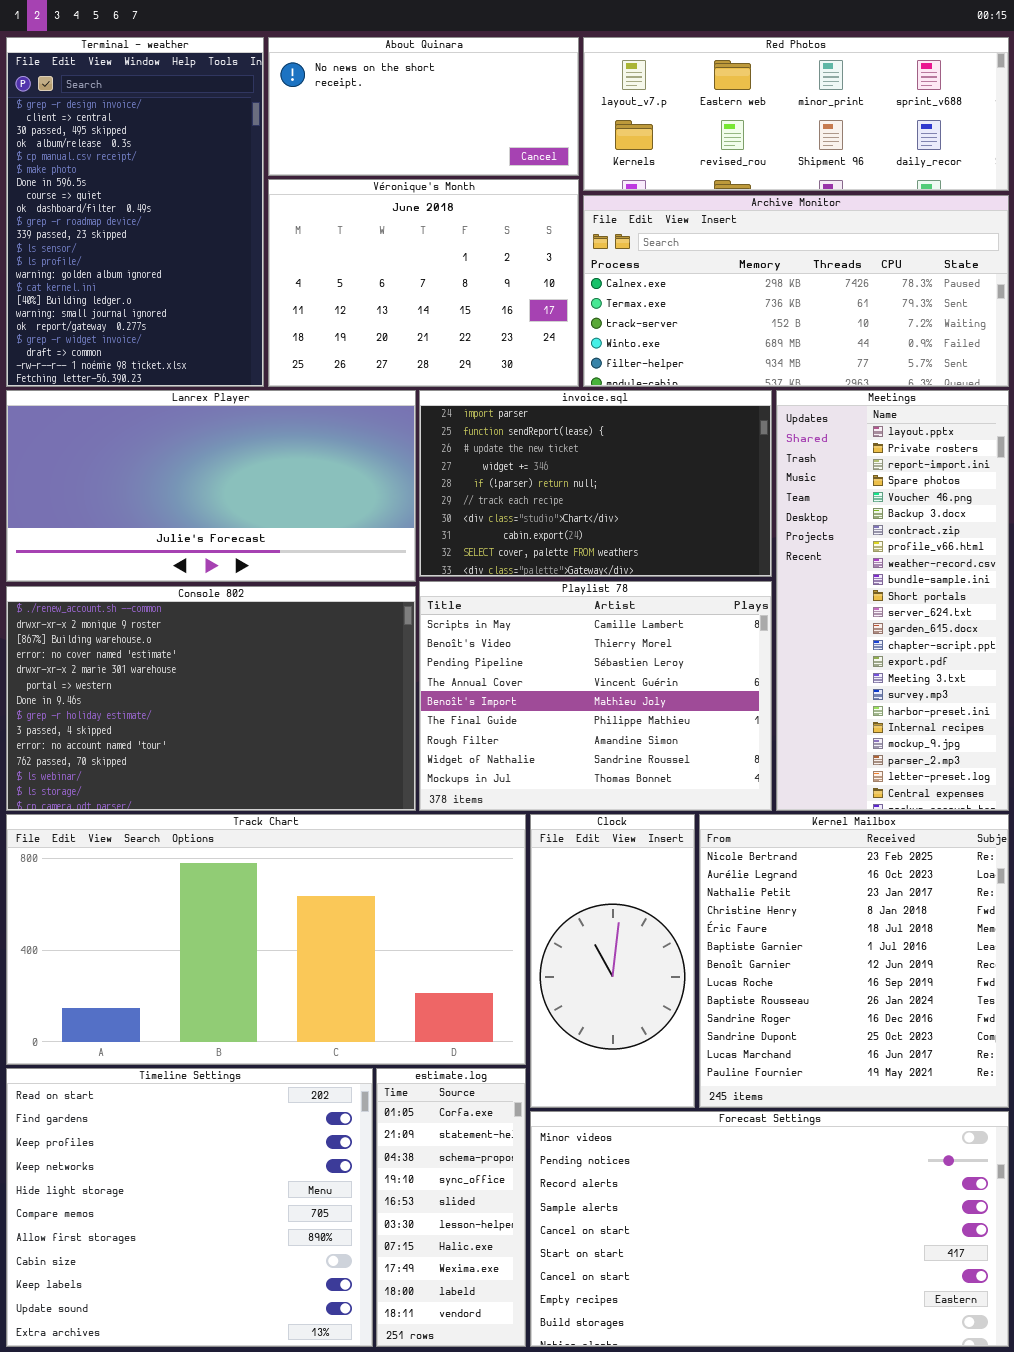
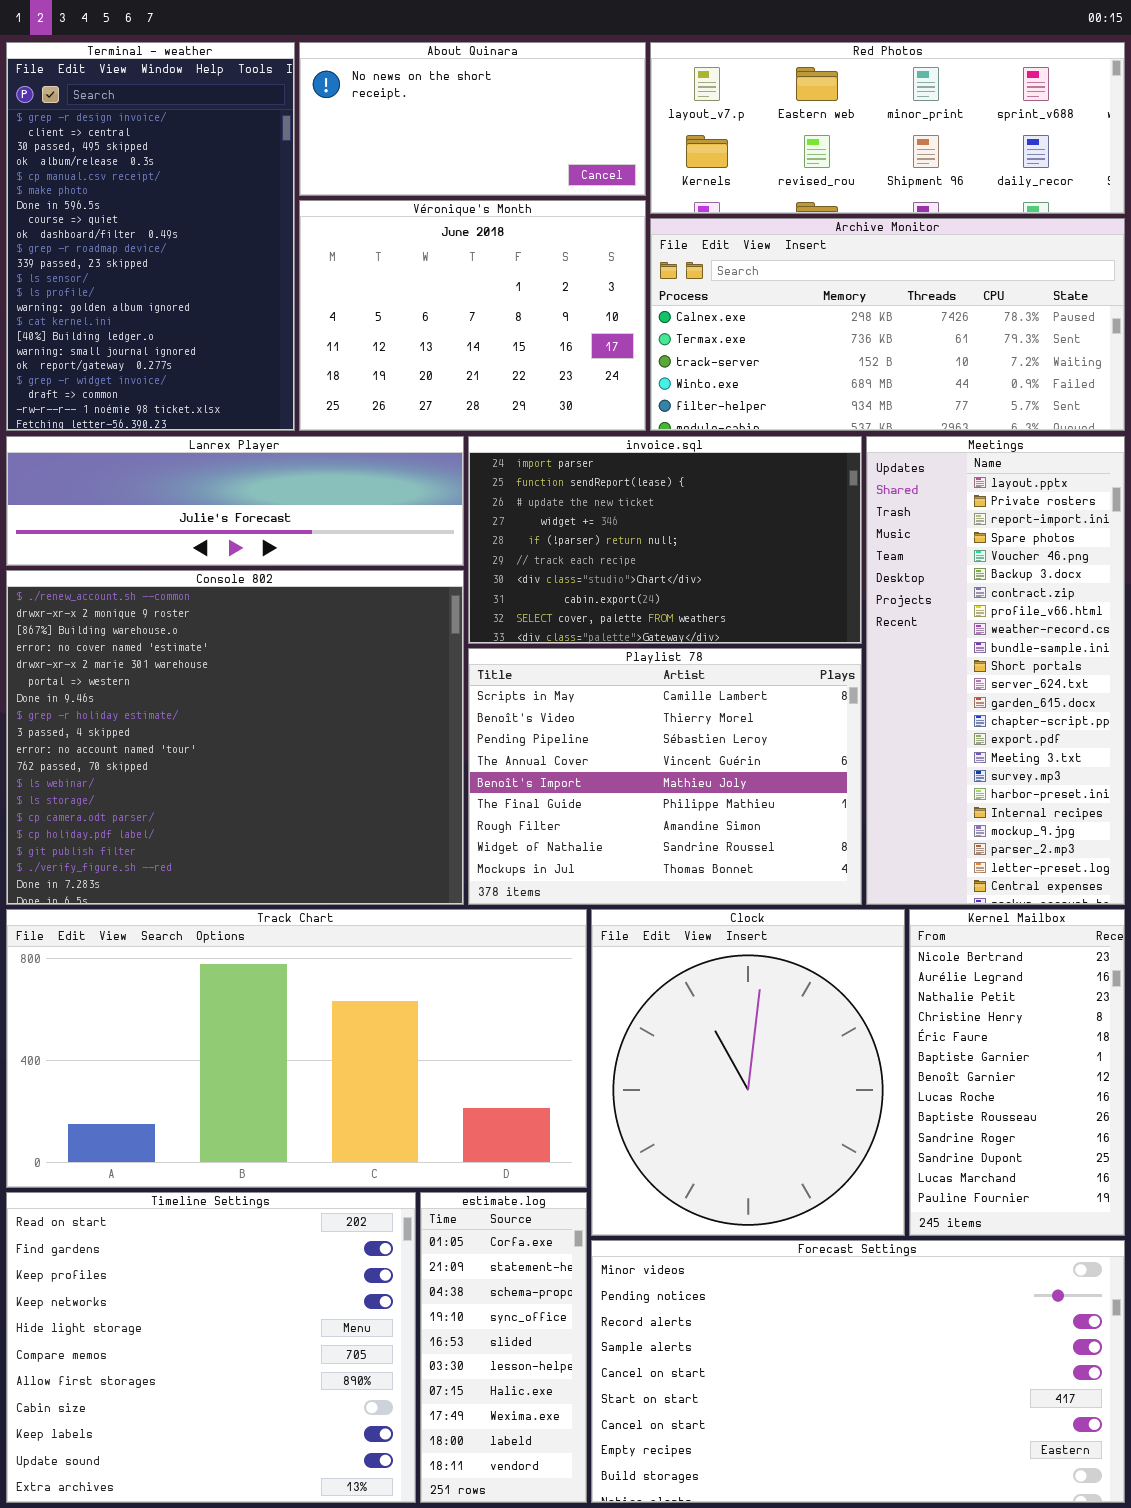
Lanrex Player: [6,390,416,582] -> [6,436,464,566], resized
Console 802: [6,586,416,811] -> [6,570,464,905], resized
Clock: [530,814,695,1108] -> [591,909,905,1236], resized
Kernel Mailbox: [699,814,1009,1108] -> [909,909,1125,1236], resized

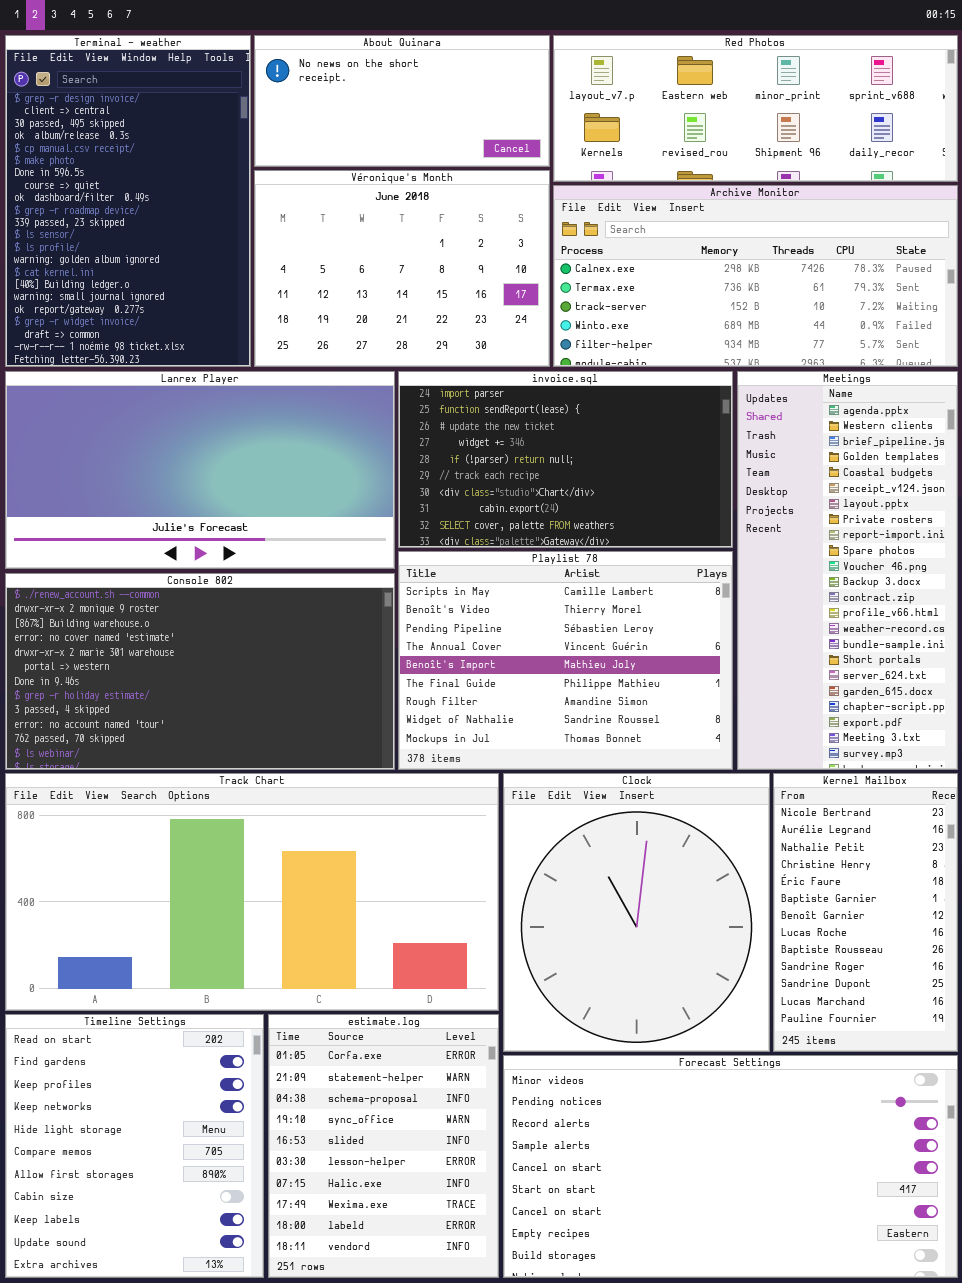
Lanrex Player: [6,436,464,566] -> [5,371,395,569], resized
Meetings: [866,436,1125,905] -> [737,371,958,770], scrolled up 6 rows
Console 802: [6,570,464,905] -> [5,573,395,770], resized
Timeline Settings: [6,1192,416,1503] -> [5,1014,264,1278], resized
estimate.log: [420,1192,587,1503] -> [268,1014,499,1278], resized

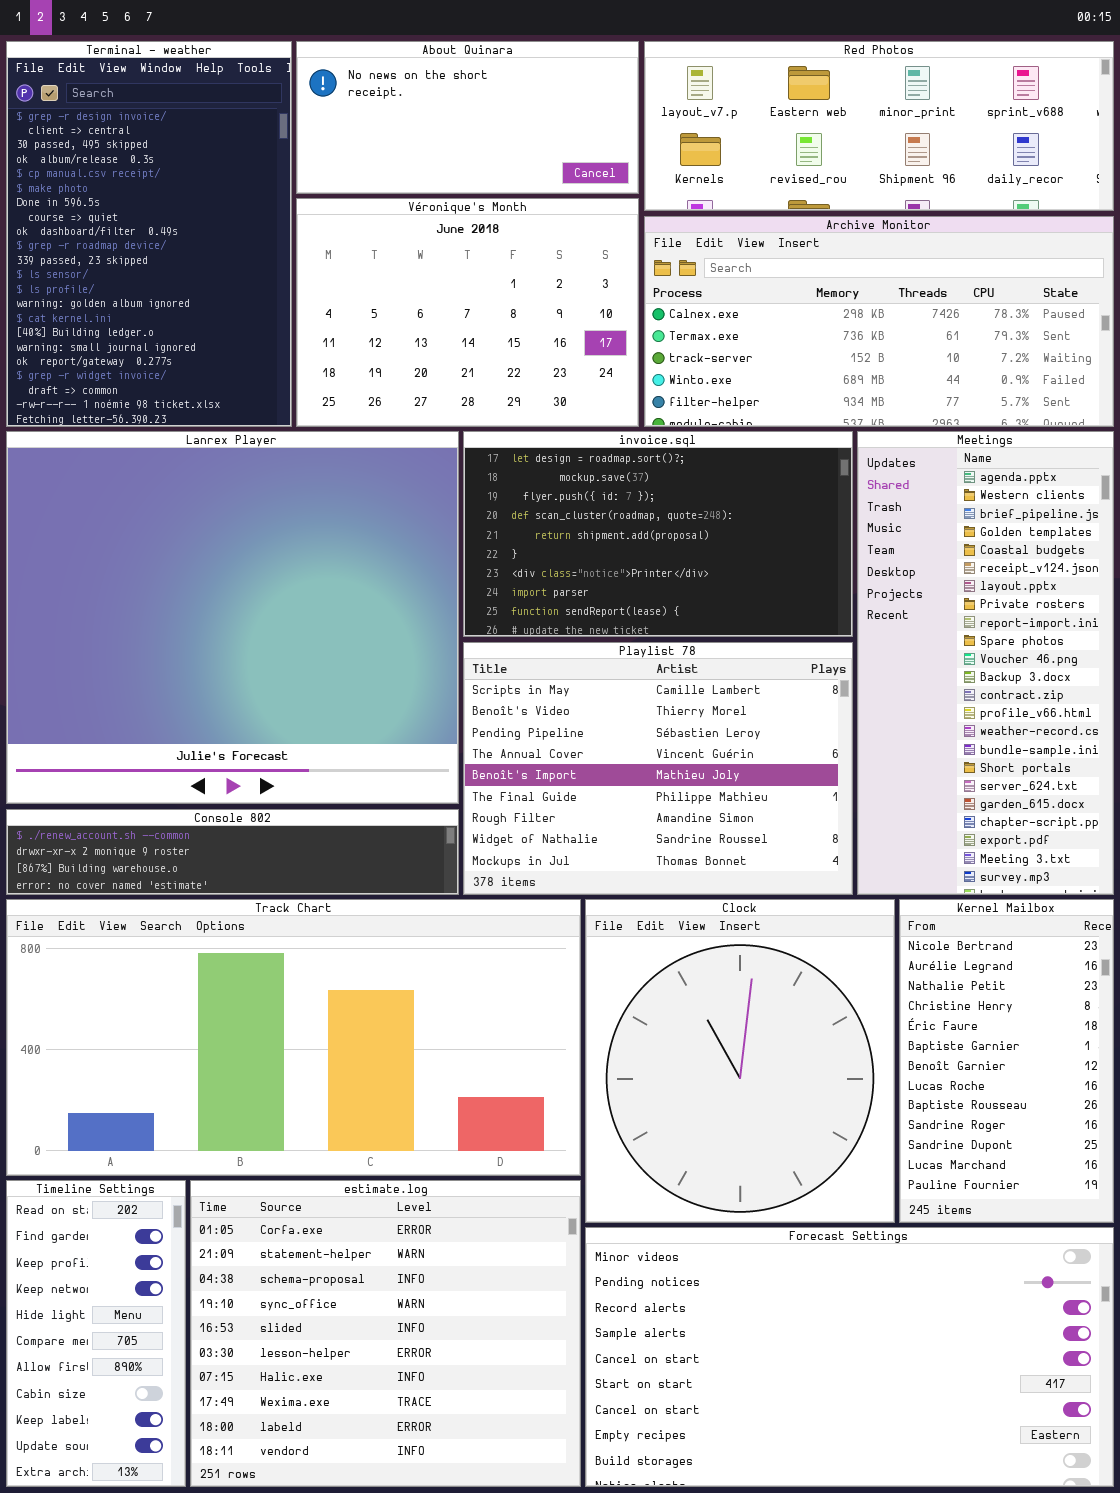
Lanrex Player: [5,371,395,569] -> [6,431,459,804], resized
invoice.sql: [398,371,733,548] -> [463,431,853,637], scrolled up 7 rows
Console 802: [5,573,395,770] -> [6,809,459,895], resized
Timeline Settings: [5,1014,264,1278] -> [6,1180,186,1487], resized
estimate.log: [268,1014,499,1278] -> [190,1180,581,1487], resized

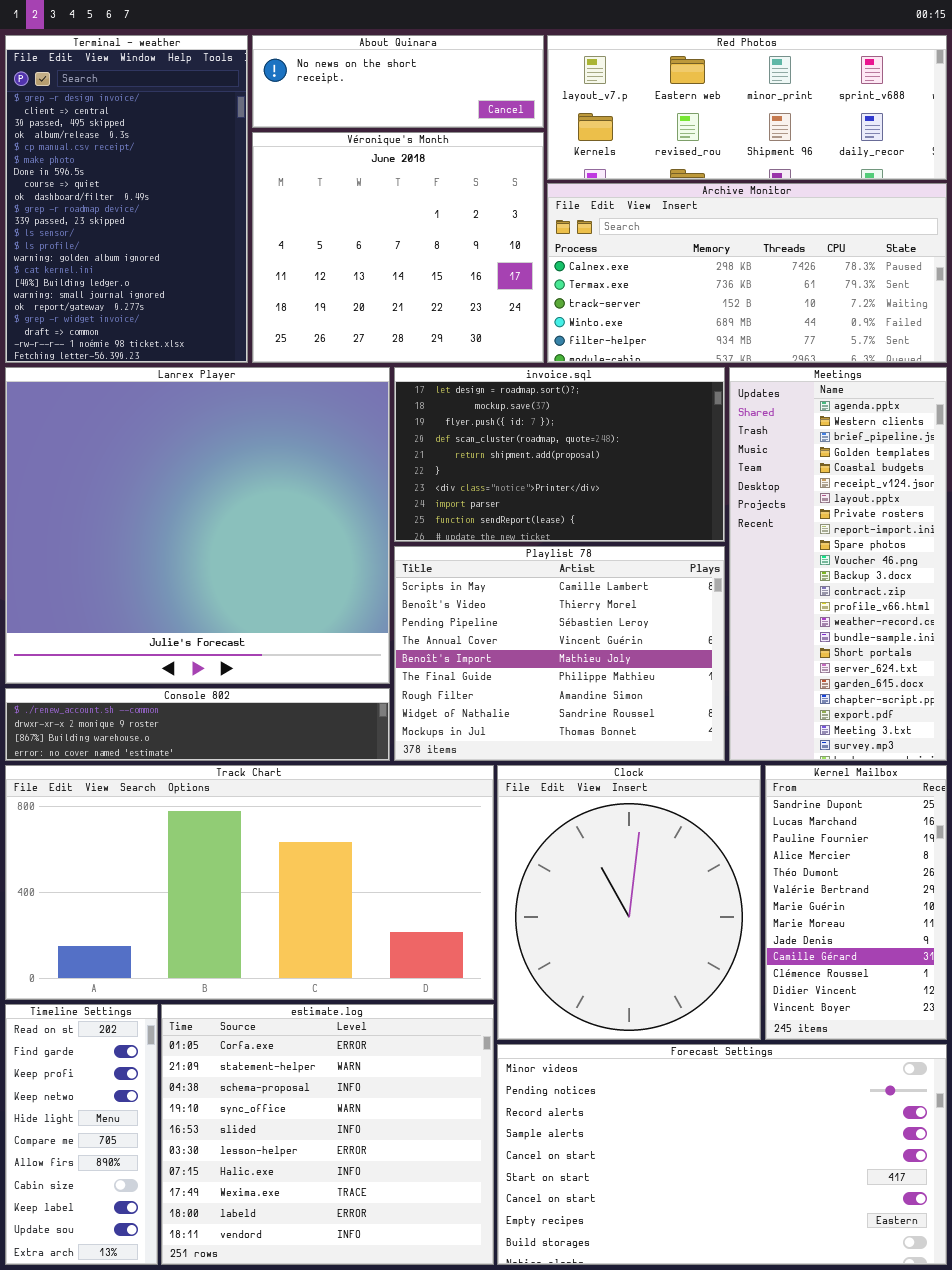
About Quinara: [296,41,639,194] -> [252,35,544,128], resized
Véronique's Month: [296,198,639,427] -> [252,132,544,363], resized
Kernel Mailbox: [899,899,1114,1223] -> [765,765,947,1040], scrolled down 10 rows

